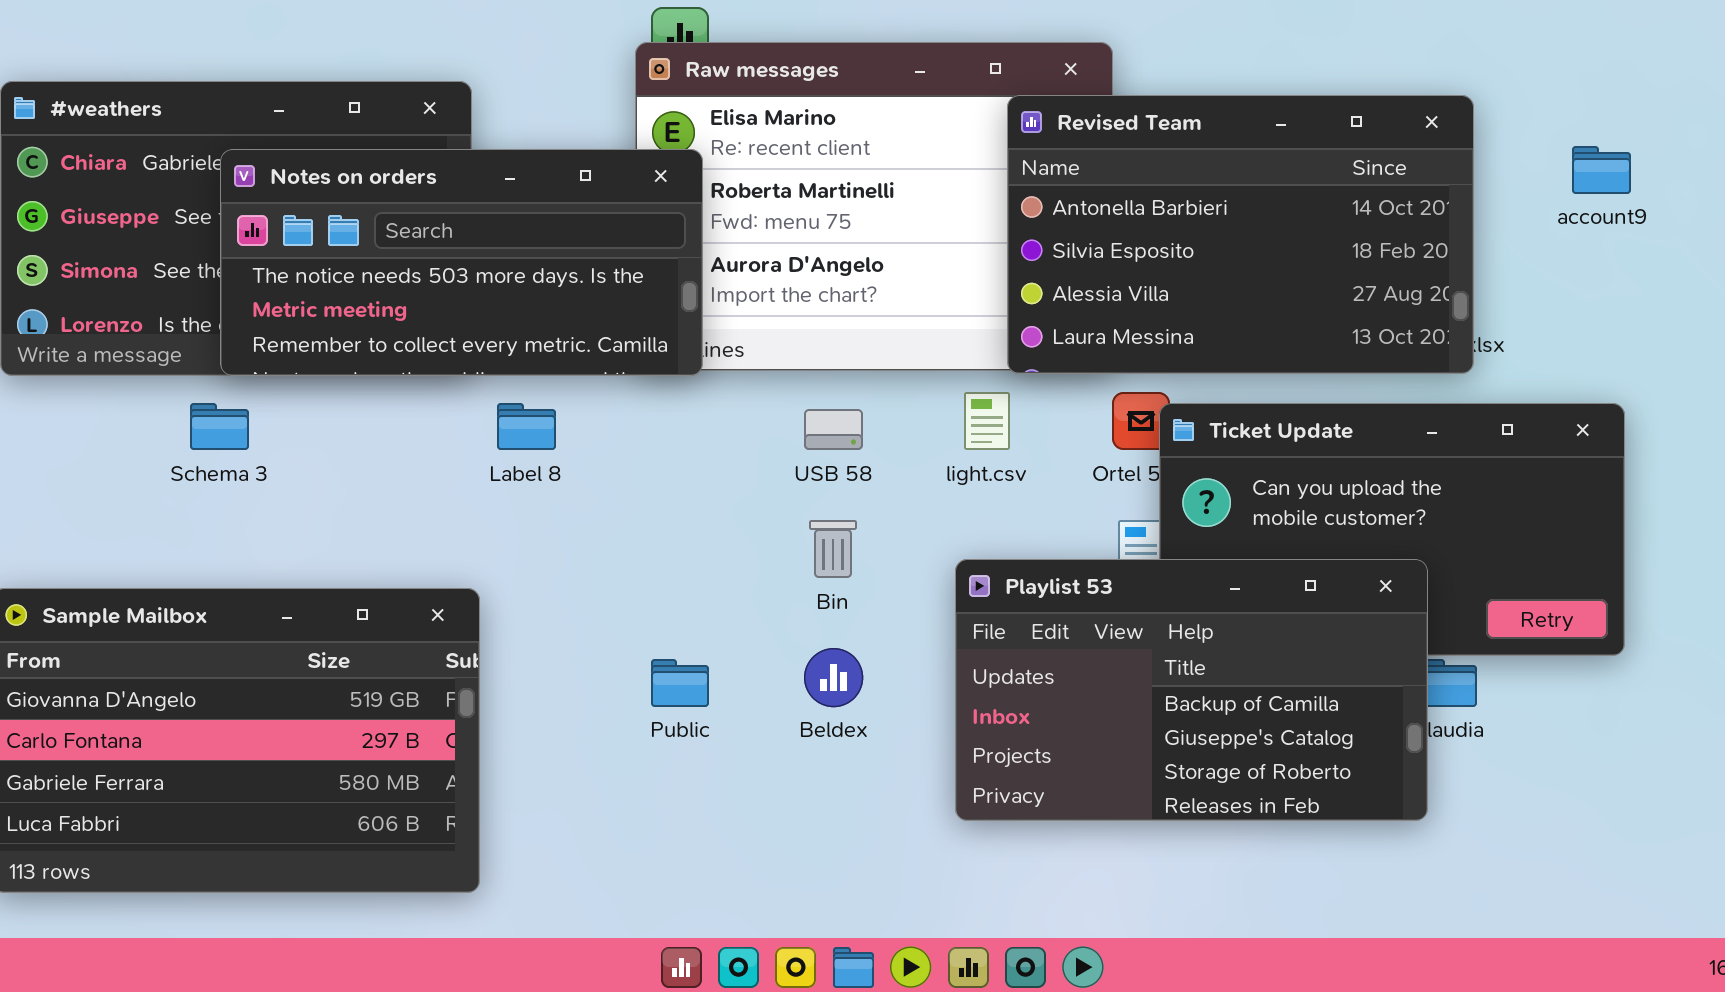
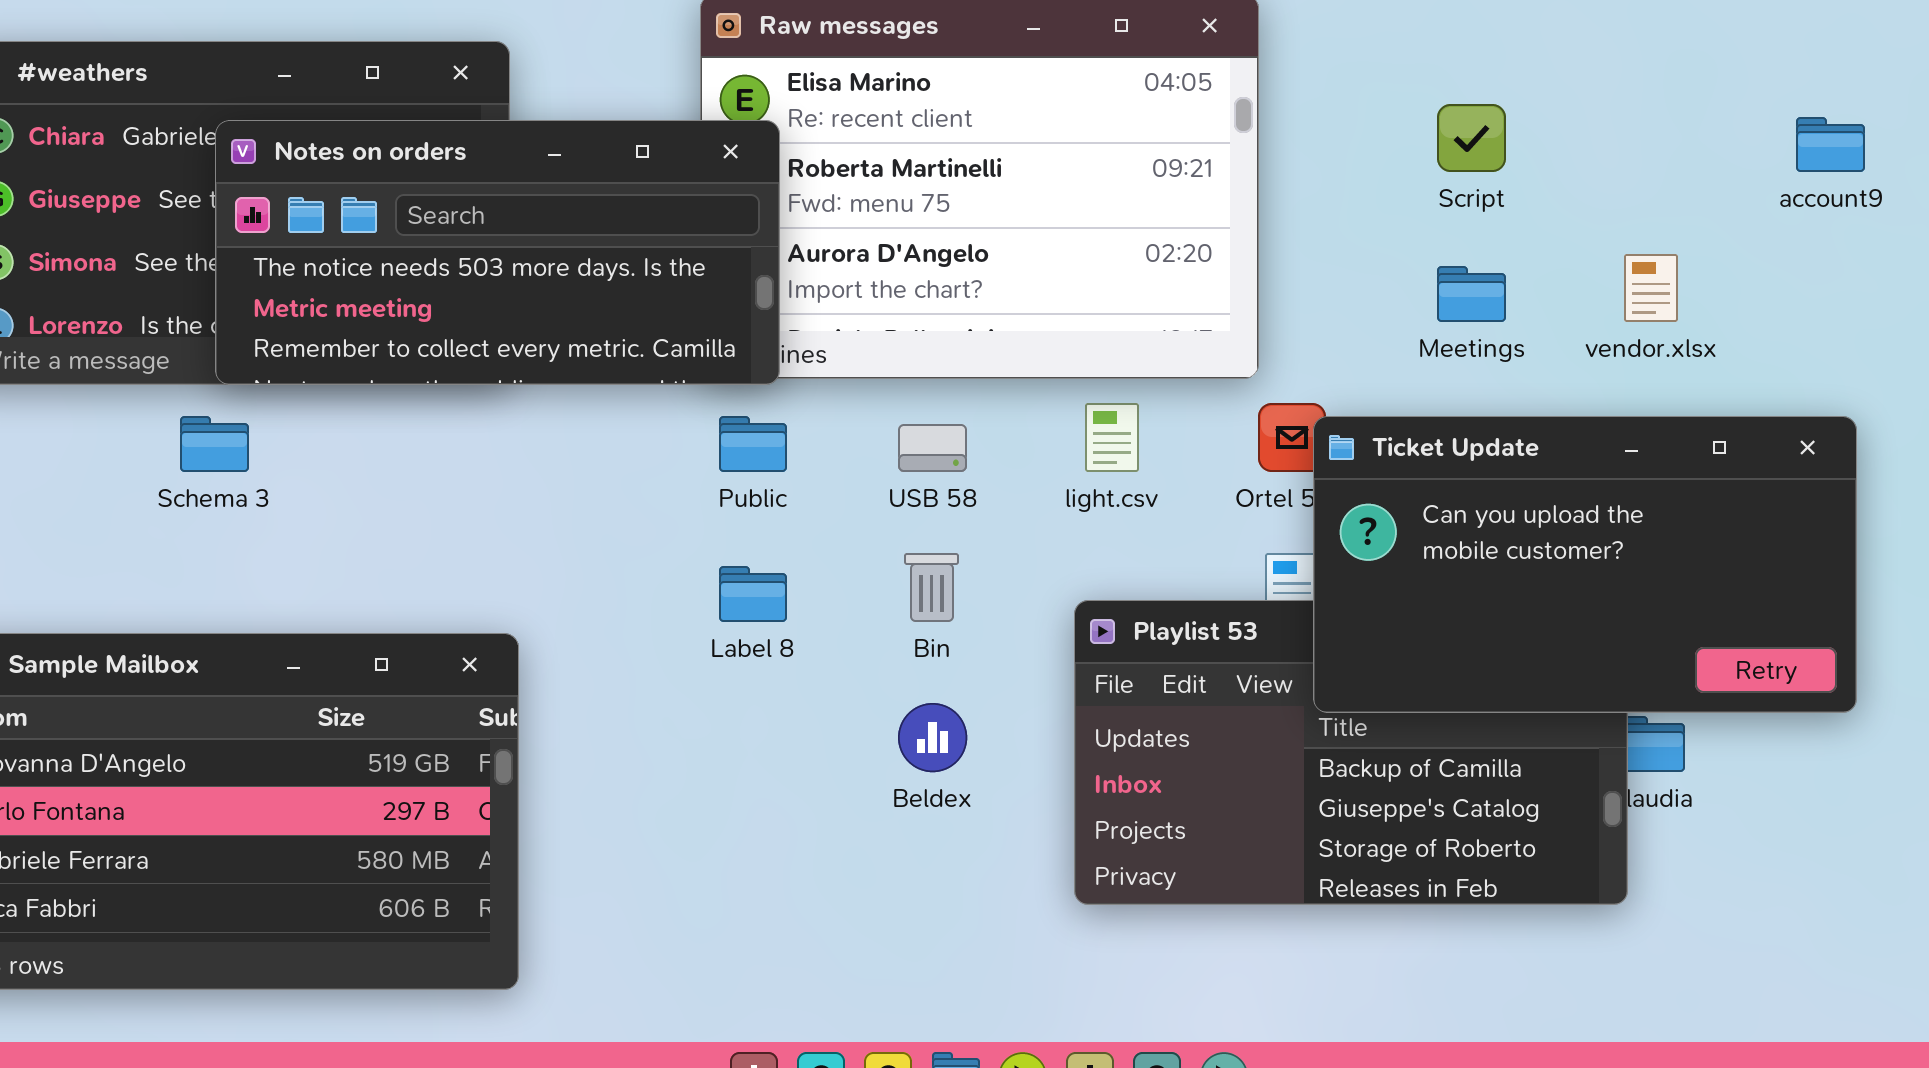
Revised Team: [1007,95,1474,374] -> none, closed
Label 8: [497,403,556,450] -> [719,566,787,622], moved
Ticket Update: [1159,403,1625,656] -> [1313,416,1857,713], raised
Public: [651,659,709,707] -> [719,416,787,472], moved

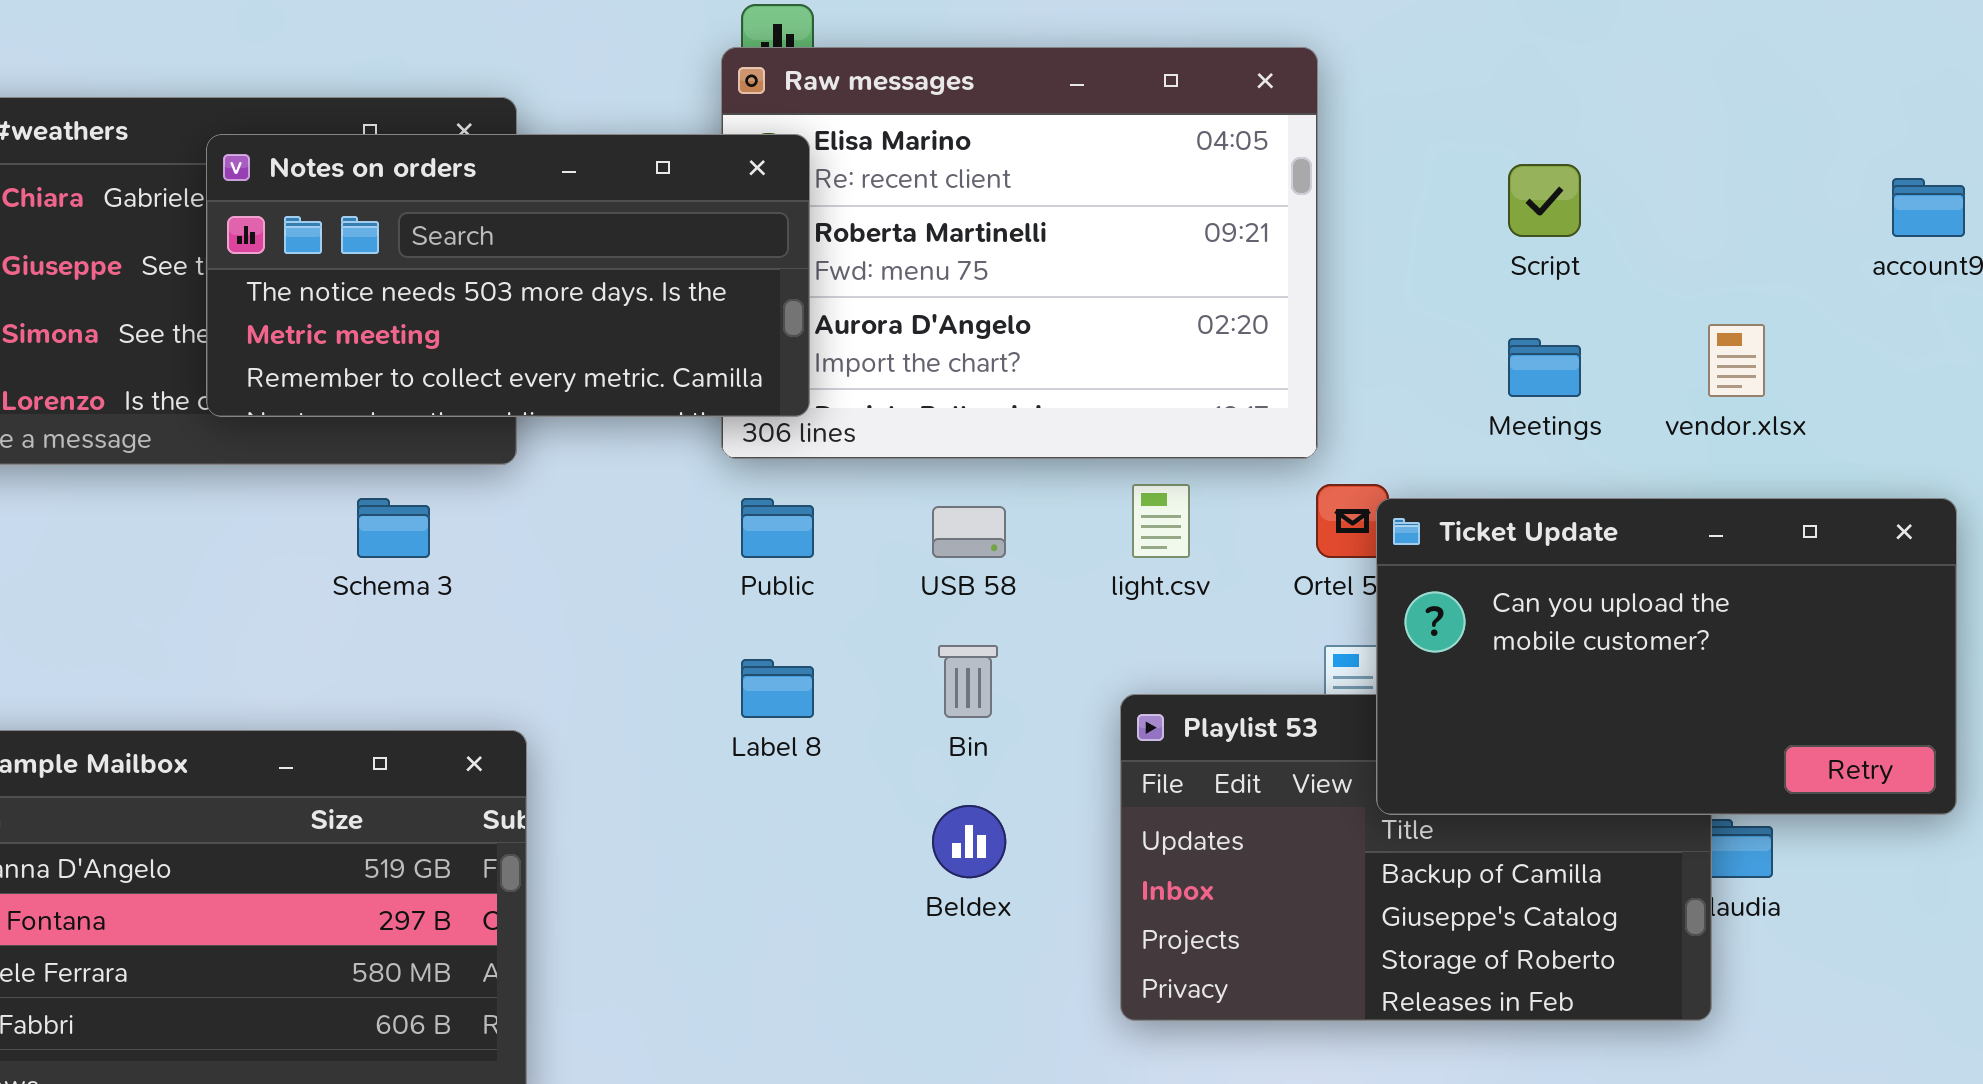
Notes on orders: [215,120,780,385] -> [206,134,810,417], moved
Schema 3: [180,416,249,472] -> [357,498,430,558], moved

